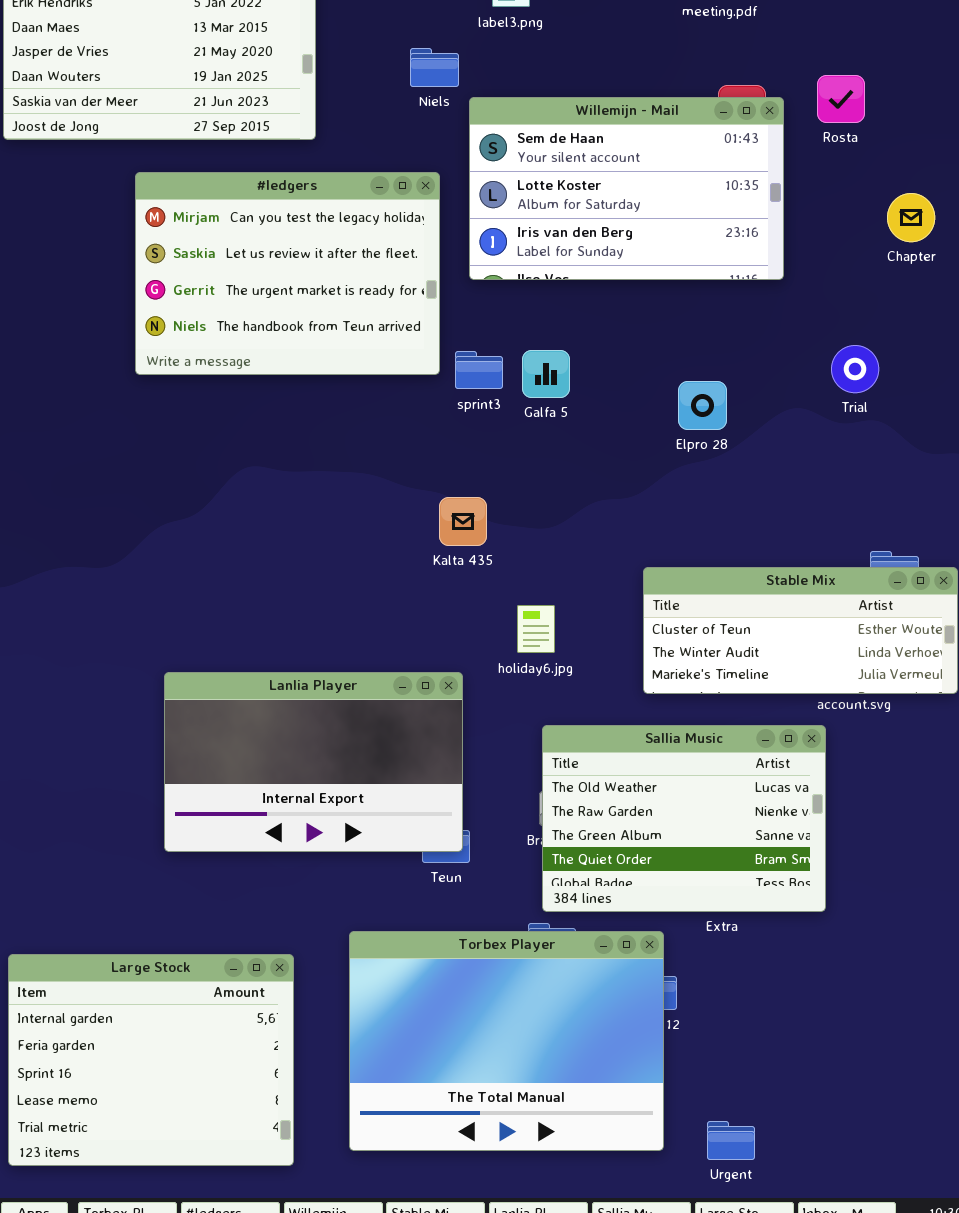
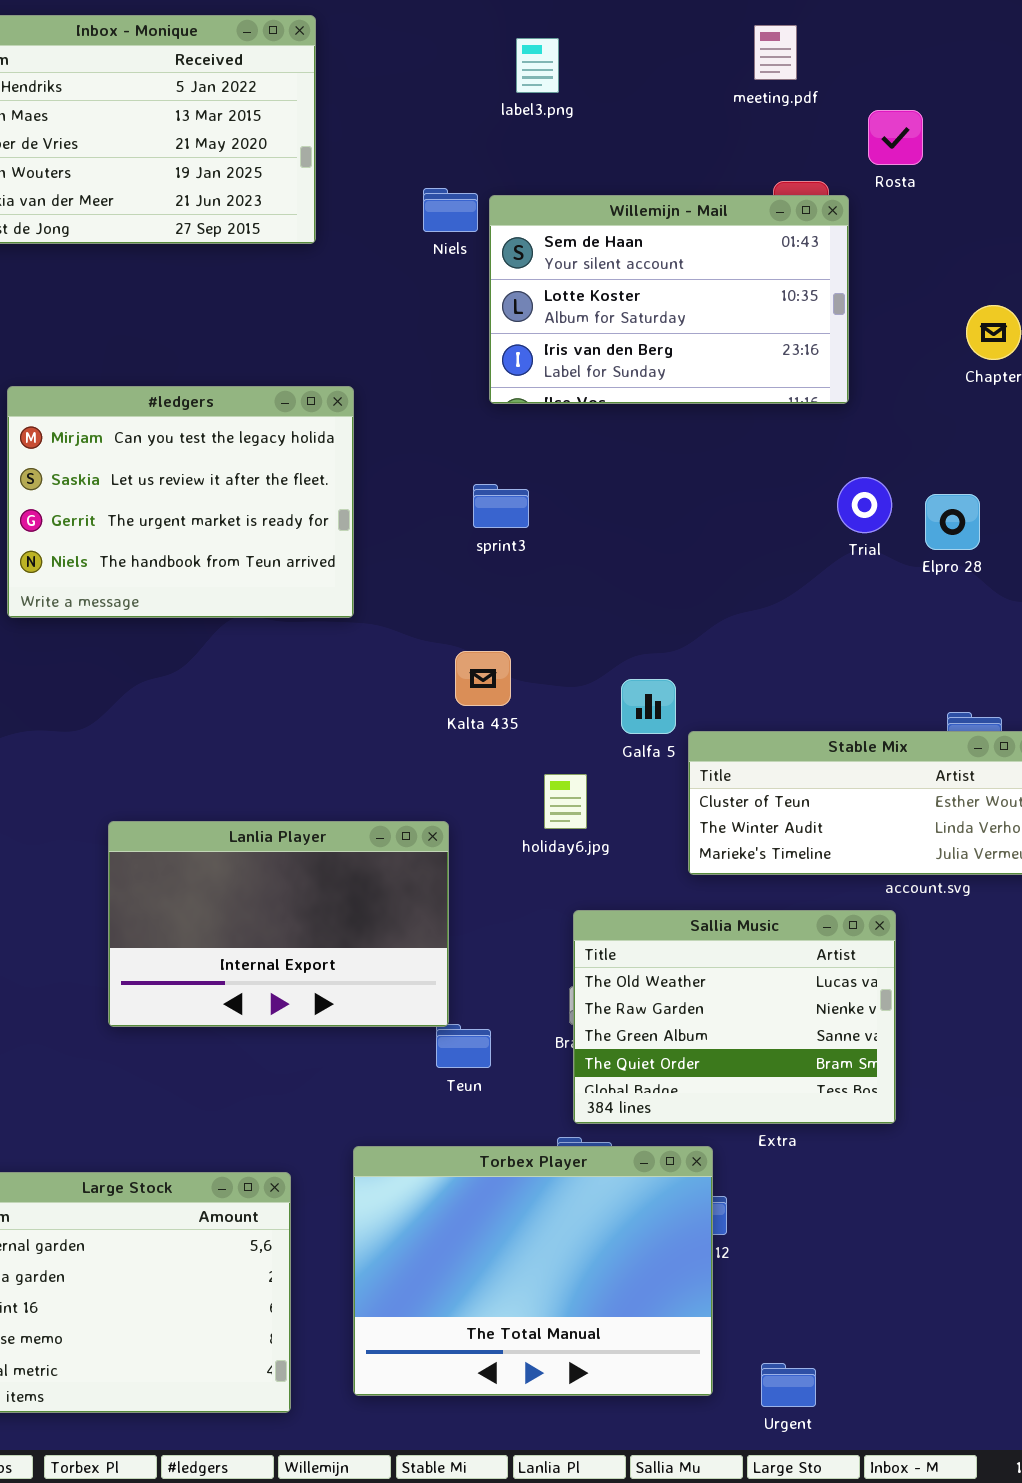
Niels: [410,48,459,87] -> [423,188,478,232], moved
Rosta: [817,75,865,123] -> [868,110,923,165], moved
#ledgers: [135,172,440,375] -> [7,386,354,618], moved
Trial: [831,345,879,393] -> [837,477,892,533], moved
Galfa 5: [522,350,570,398] -> [621,679,676,734], moved
Elpro 28: [678,381,727,430] -> [925,494,980,550], moved
Lanlia Player: [164,672,463,852] -> [108,821,449,1027], moved

